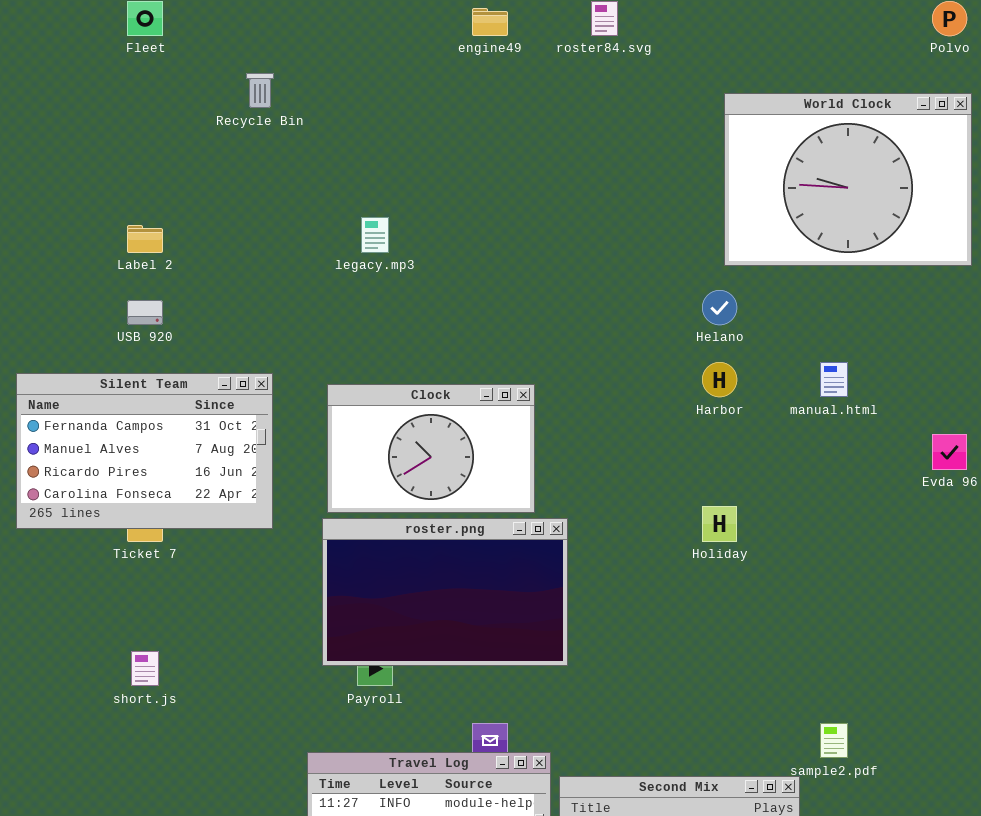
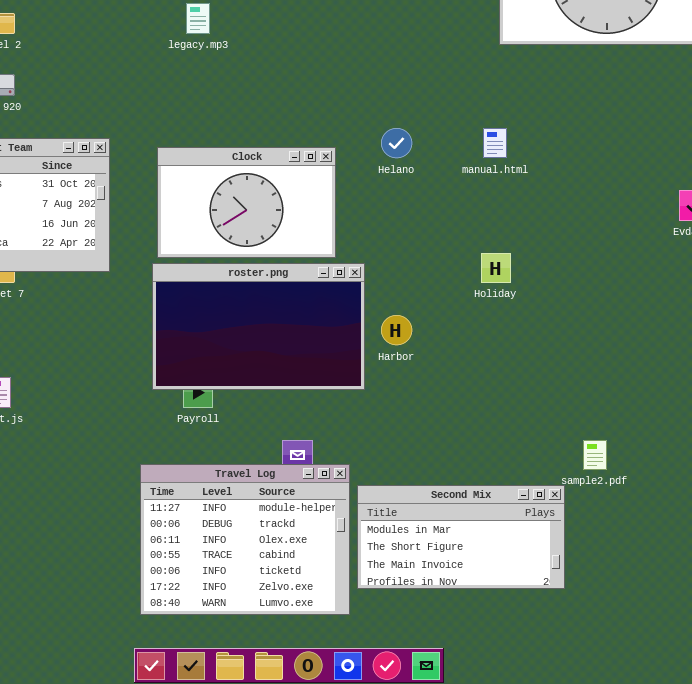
Helano: [702,290,737,325] -> [381,128,412,158], moved
Harbor: [702,362,737,397] -> [381,315,412,345], moved
manual.html: [820,362,848,397] -> [483,128,507,158], moved

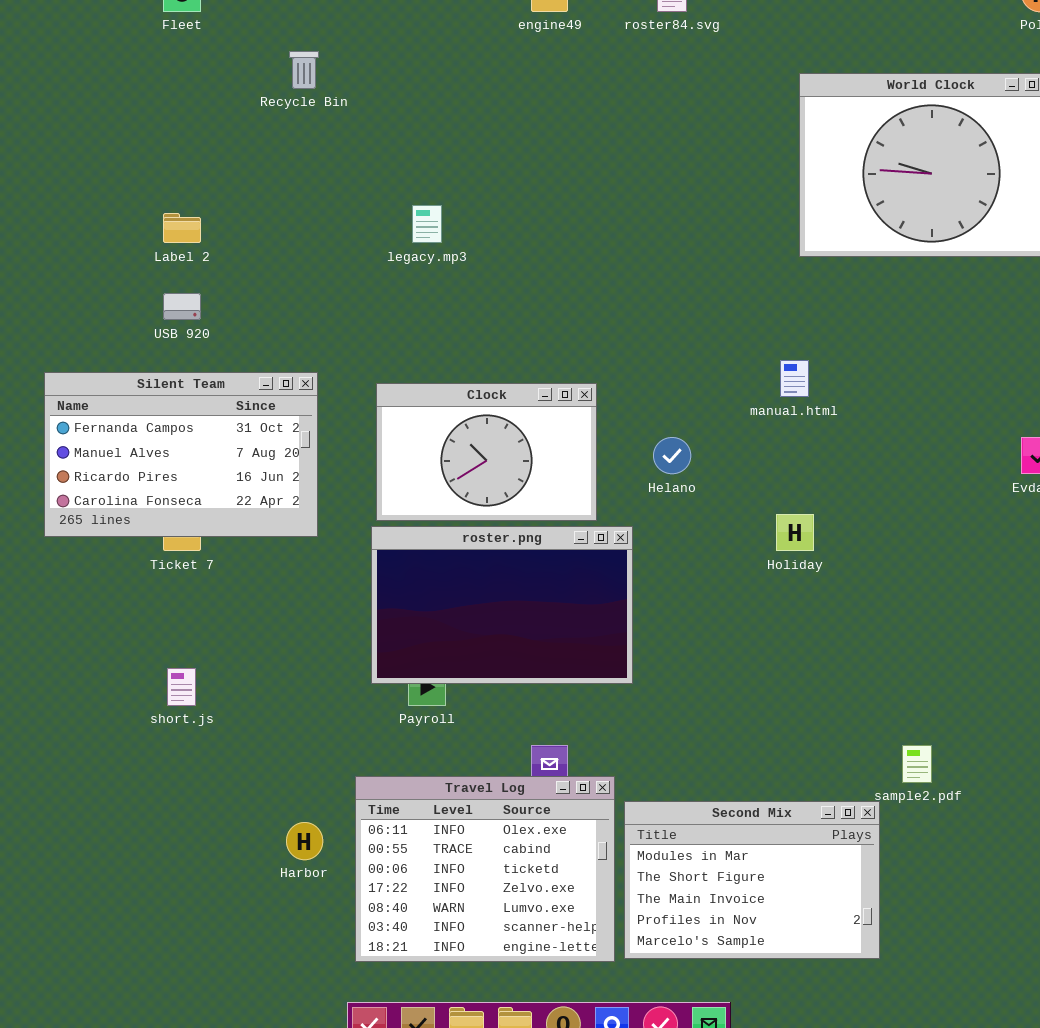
Helano: [381,128,412,158] -> [653,437,691,474], moved
Harbor: [381,315,412,345] -> [286,822,323,860], moved
Travel Log: [140,464,350,615] -> [355,776,615,962], scrolled down 2 rows
Second Mix: [357,485,565,589] -> [624,801,880,959], resized

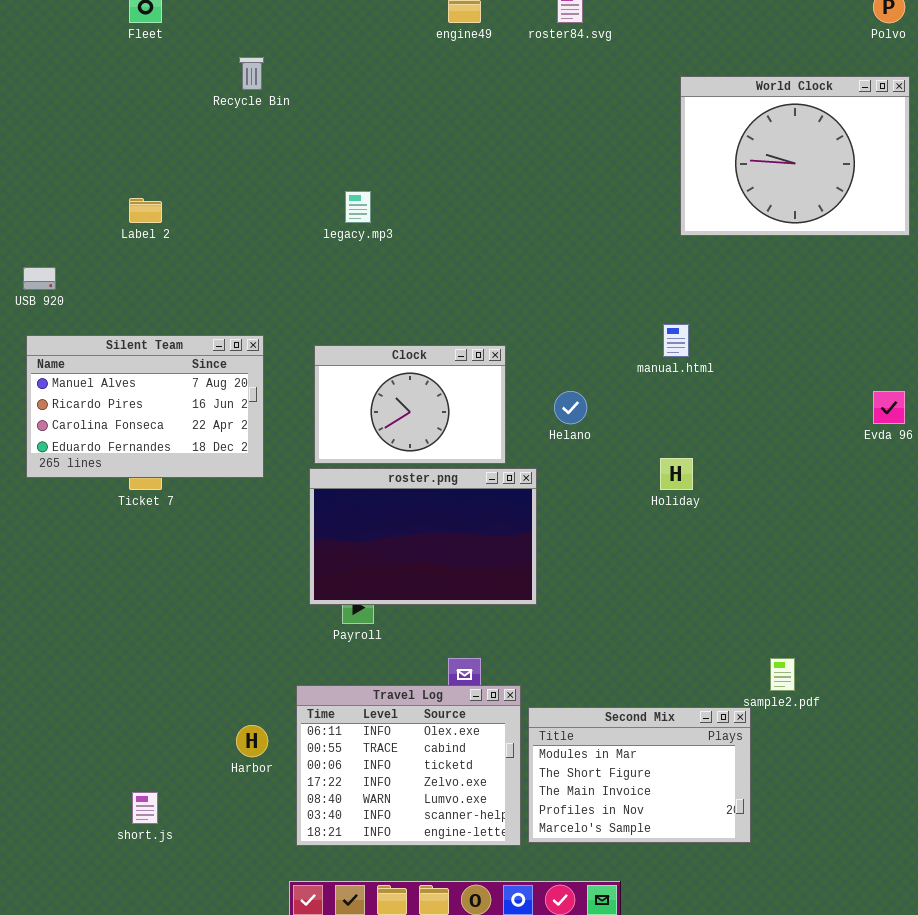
USB 920: [163,293,201,320] -> [23,267,56,290], moved
Silent Team: [44,372,318,537] -> [26,335,264,478], scrolled down 1 row
short.js: [167,668,196,706] -> [132,792,158,824], moved

